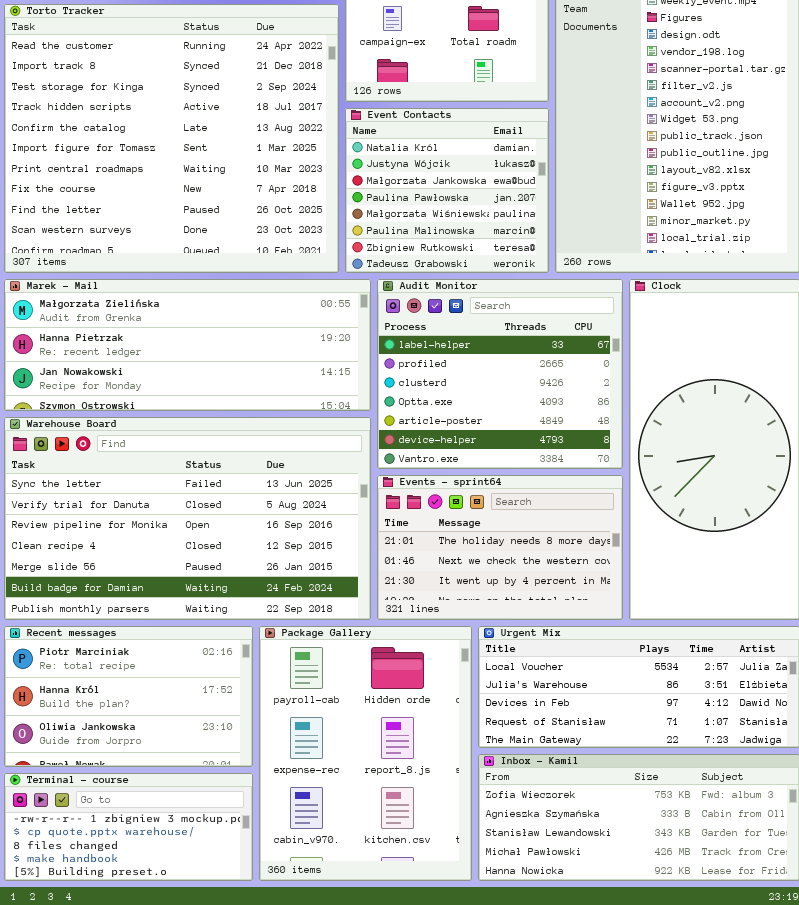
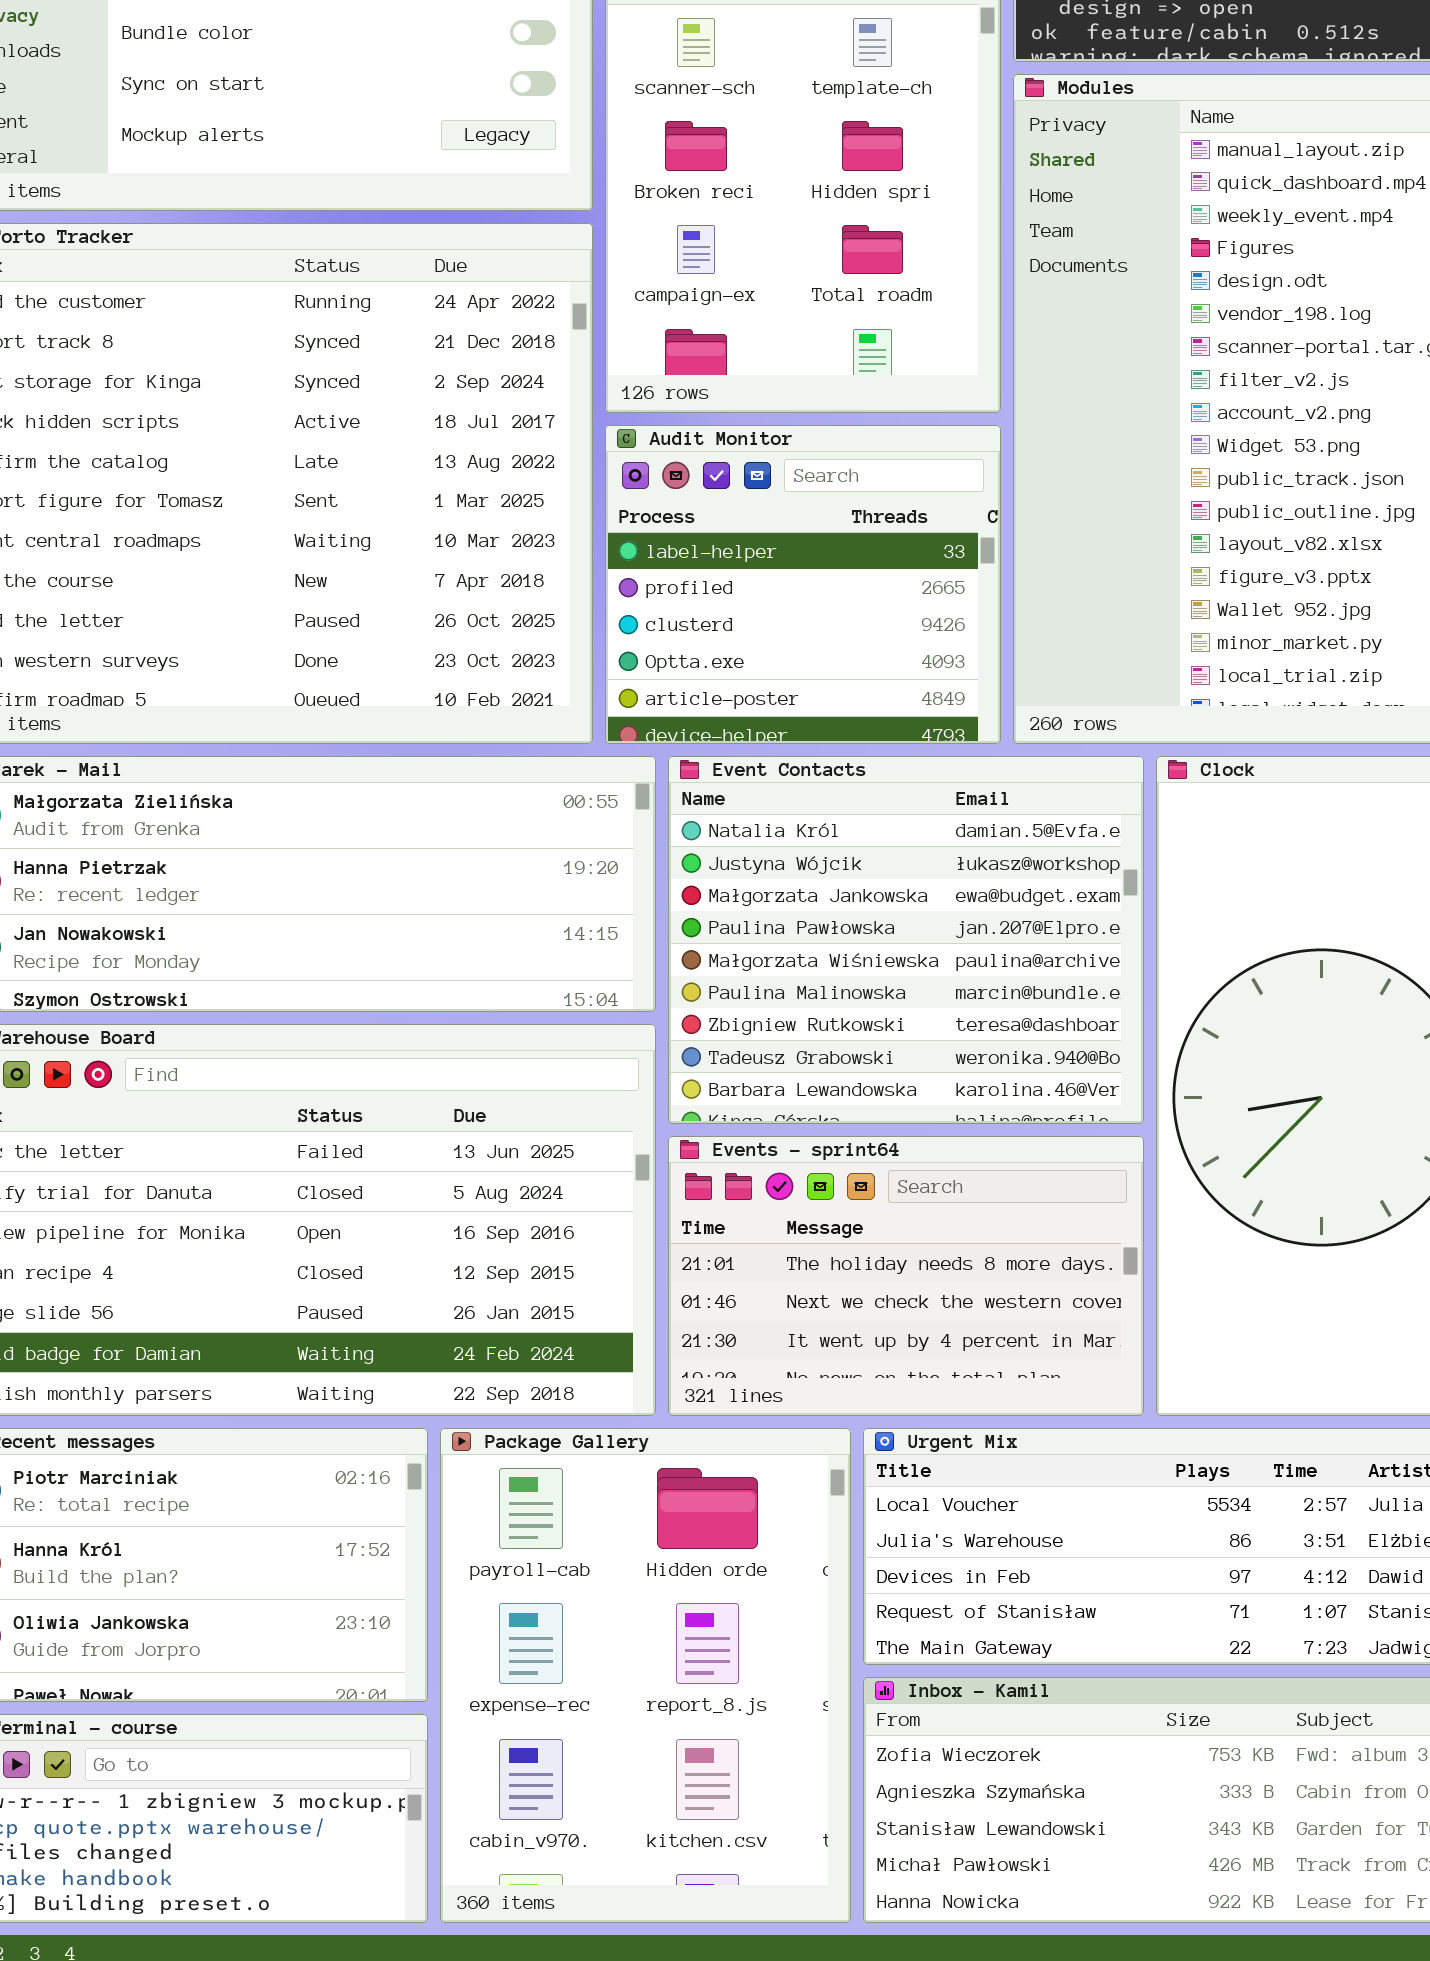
Event Contacts: [345,108,549,273] -> [668,756,1144,1124], moved, resized
Audit Monitor: [377,279,623,469] -> [605,425,1001,744], moved, resized

